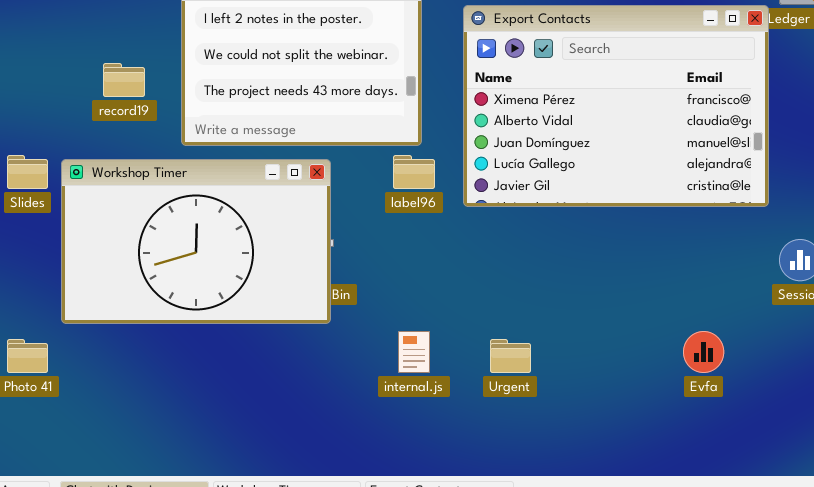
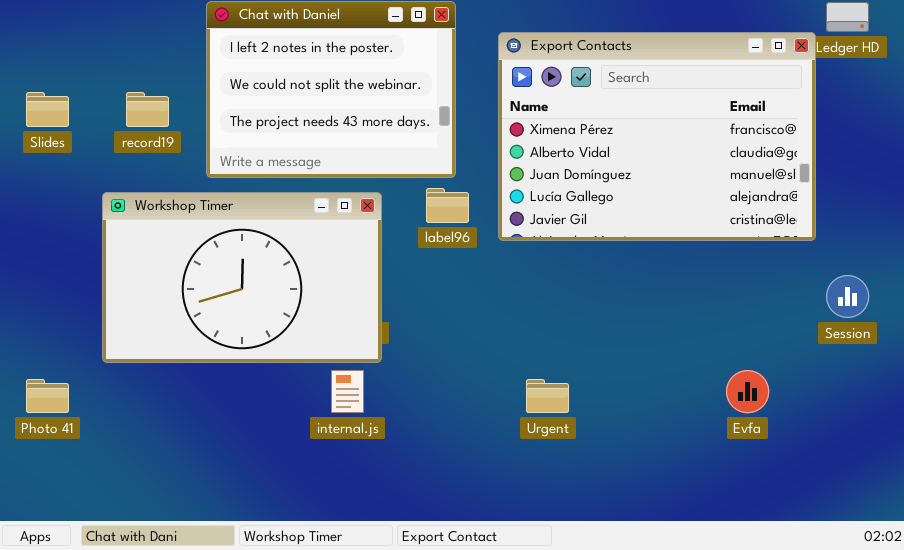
Slides: [7,155,48,189] -> [26,92,69,127], moved
Workshop Timer: [61,159,331,324] -> [102,192,382,363], moved
internal.js: [398,331,430,373] -> [331,370,364,413], moved

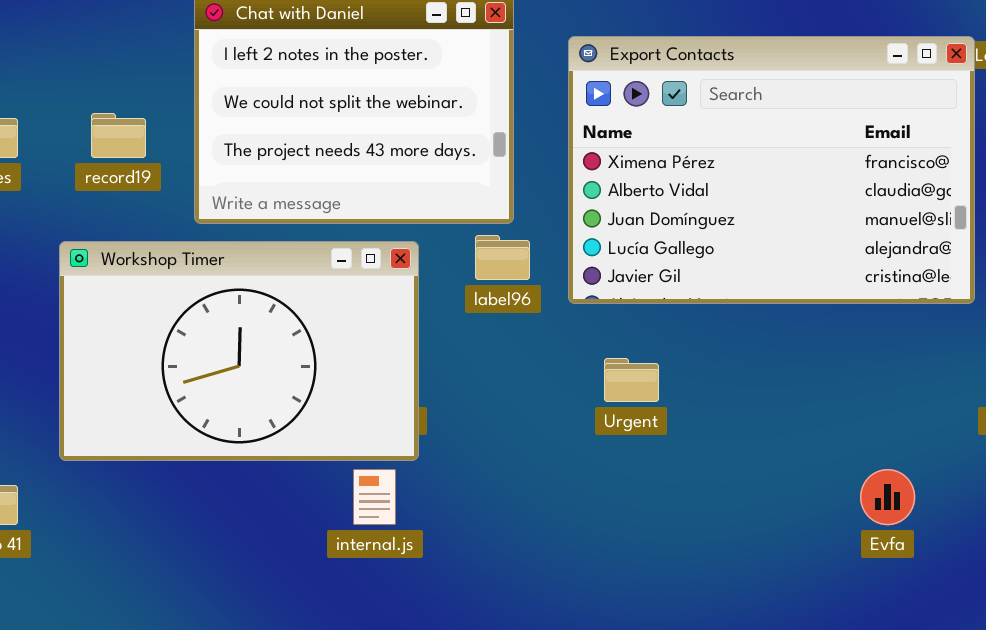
Urgent: [526,379,569,413] -> [604,358,659,402], moved

